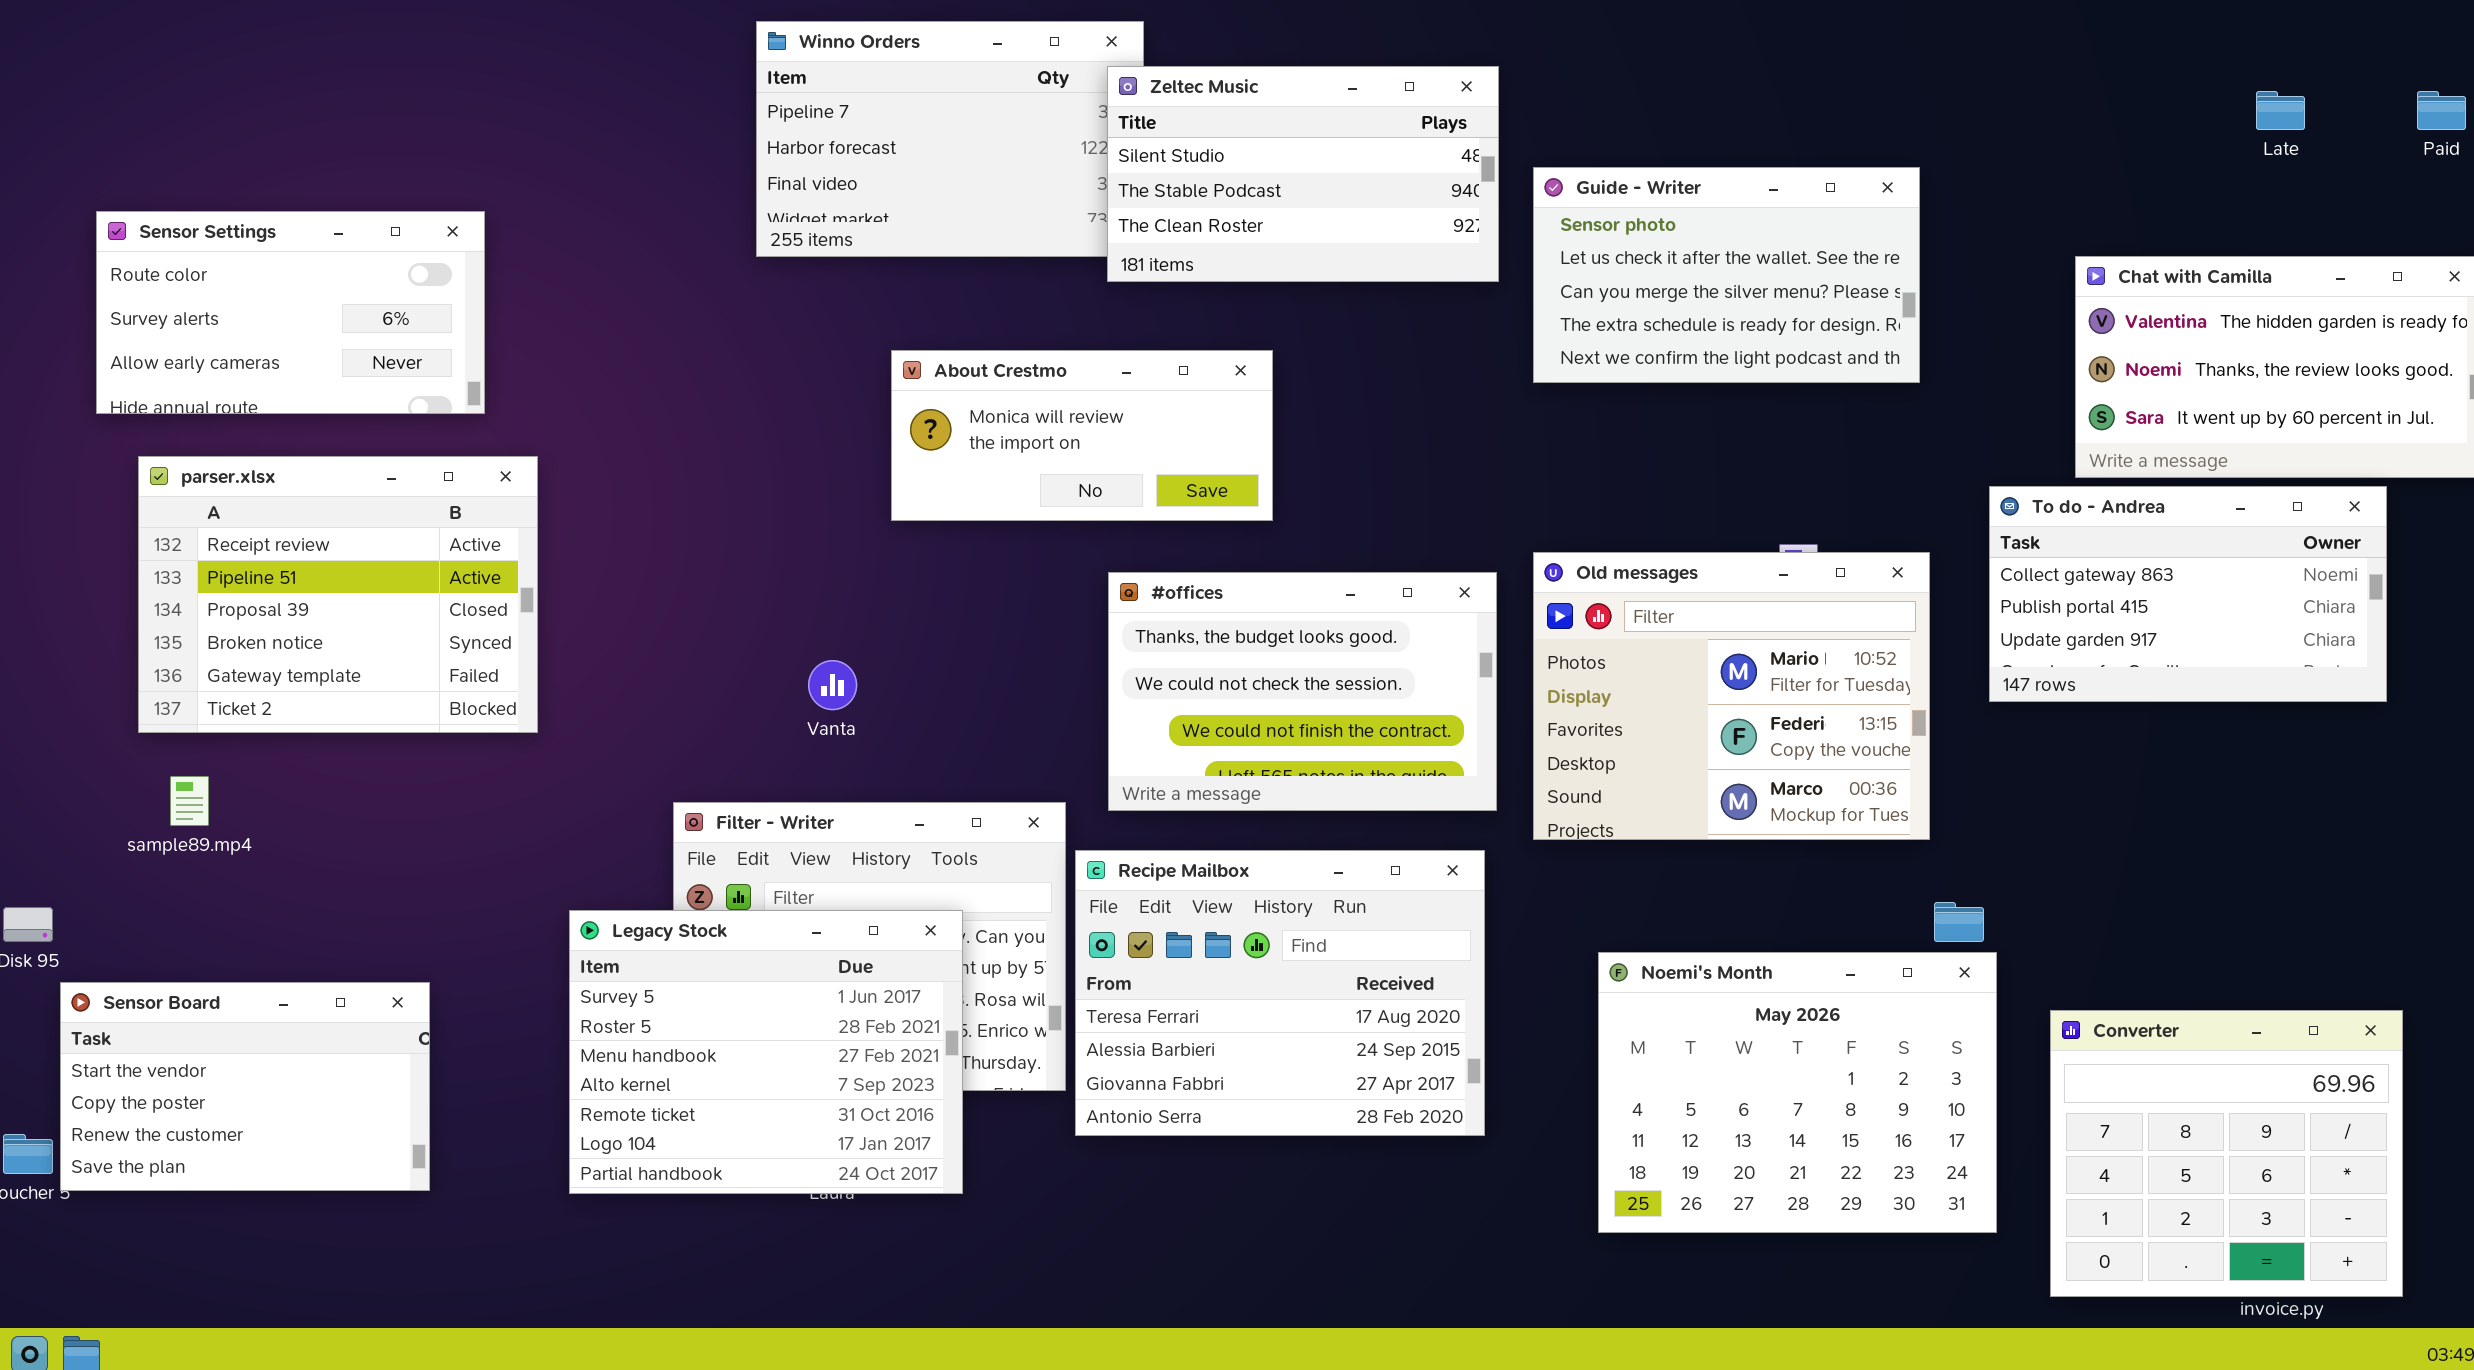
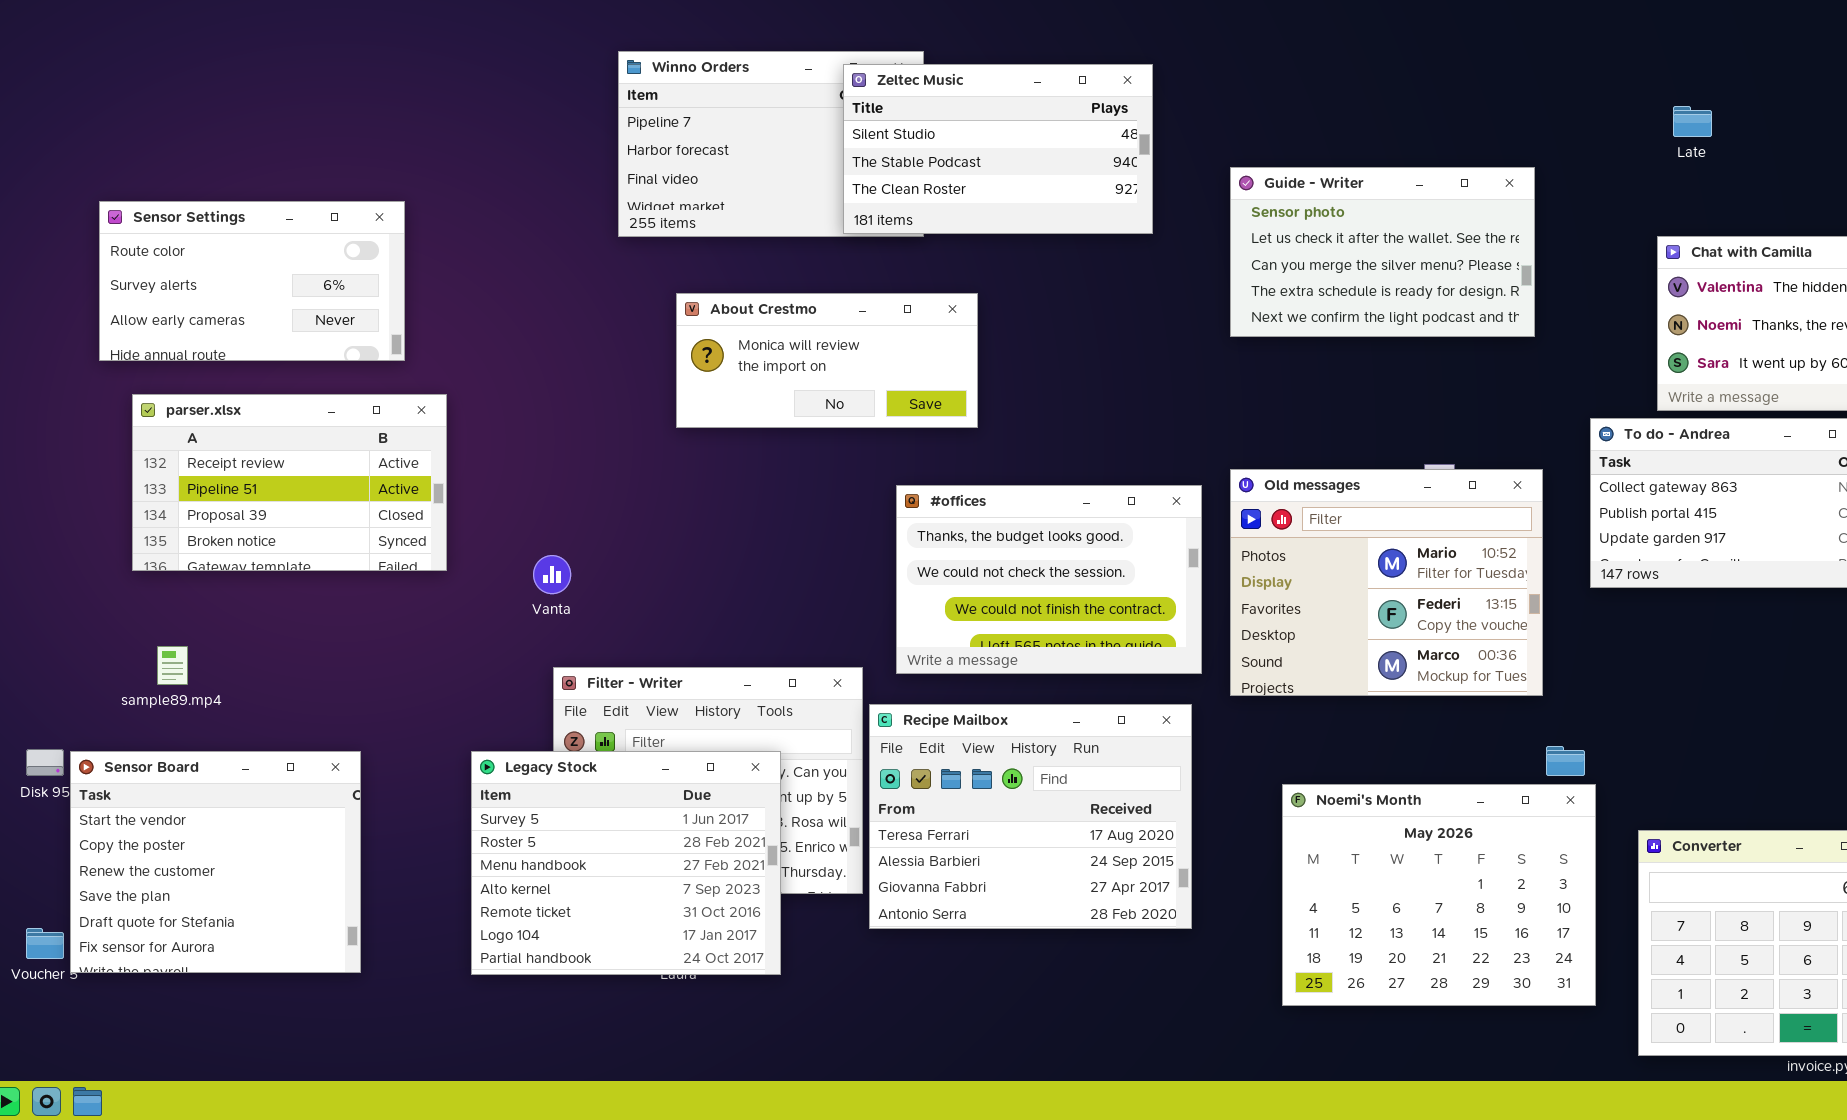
Zeltec Music: [1107,66,1499,282] -> [843,64,1153,234], moved
Late: [2256,91,2305,130] -> [1673,106,1712,137], moved
About Crestmo: [891,350,1273,521] -> [676,293,978,428], moved
parser.xlsx: [138,456,538,733] -> [132,394,447,571], resized
Vanta: [808,660,857,710] -> [533,555,571,594], moved
Sensor Board: [60,982,430,1191] -> [70,751,361,973], resized

